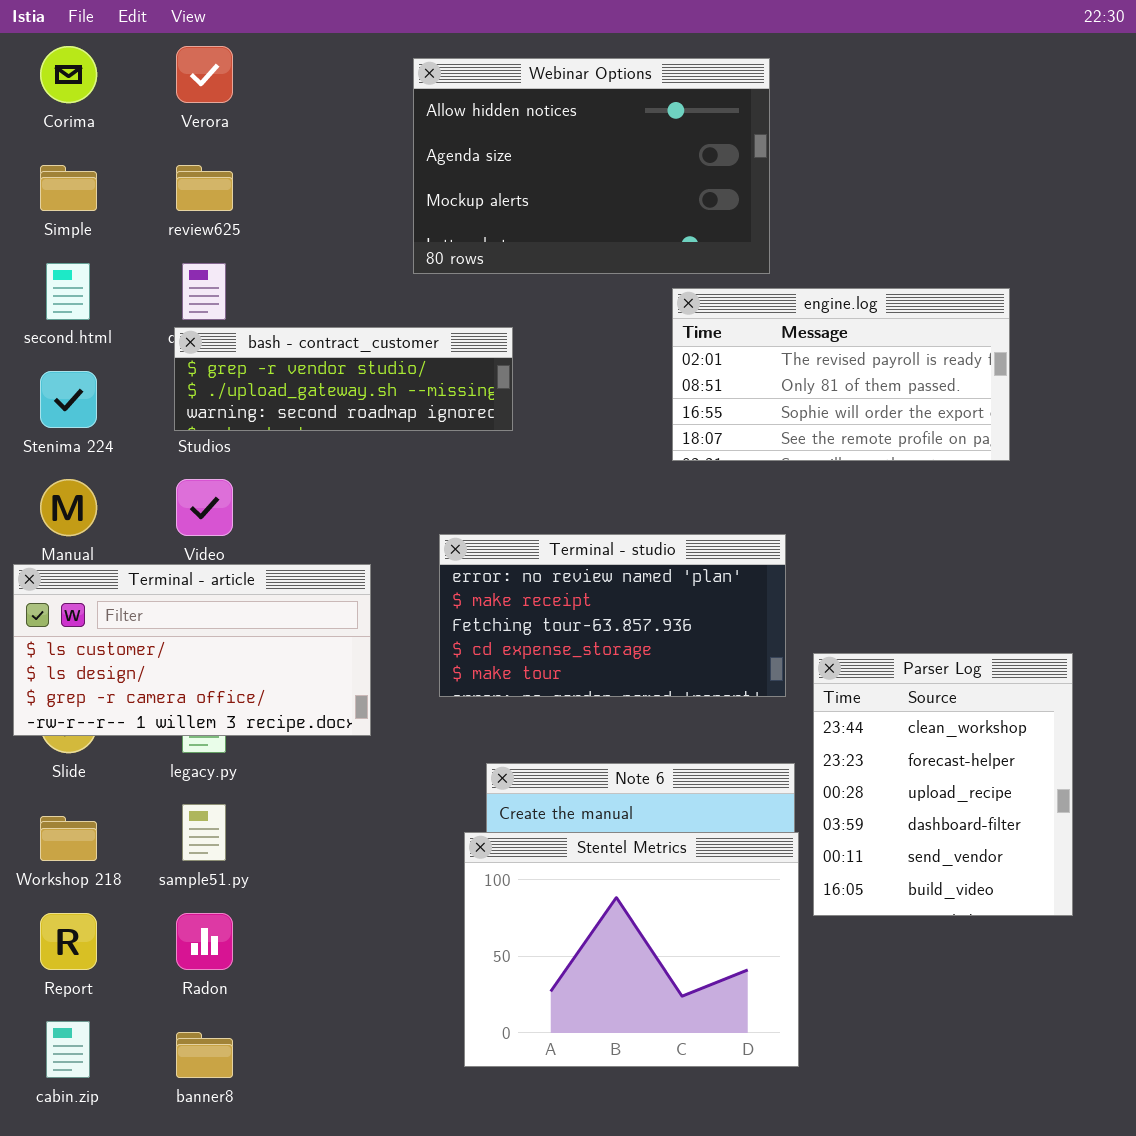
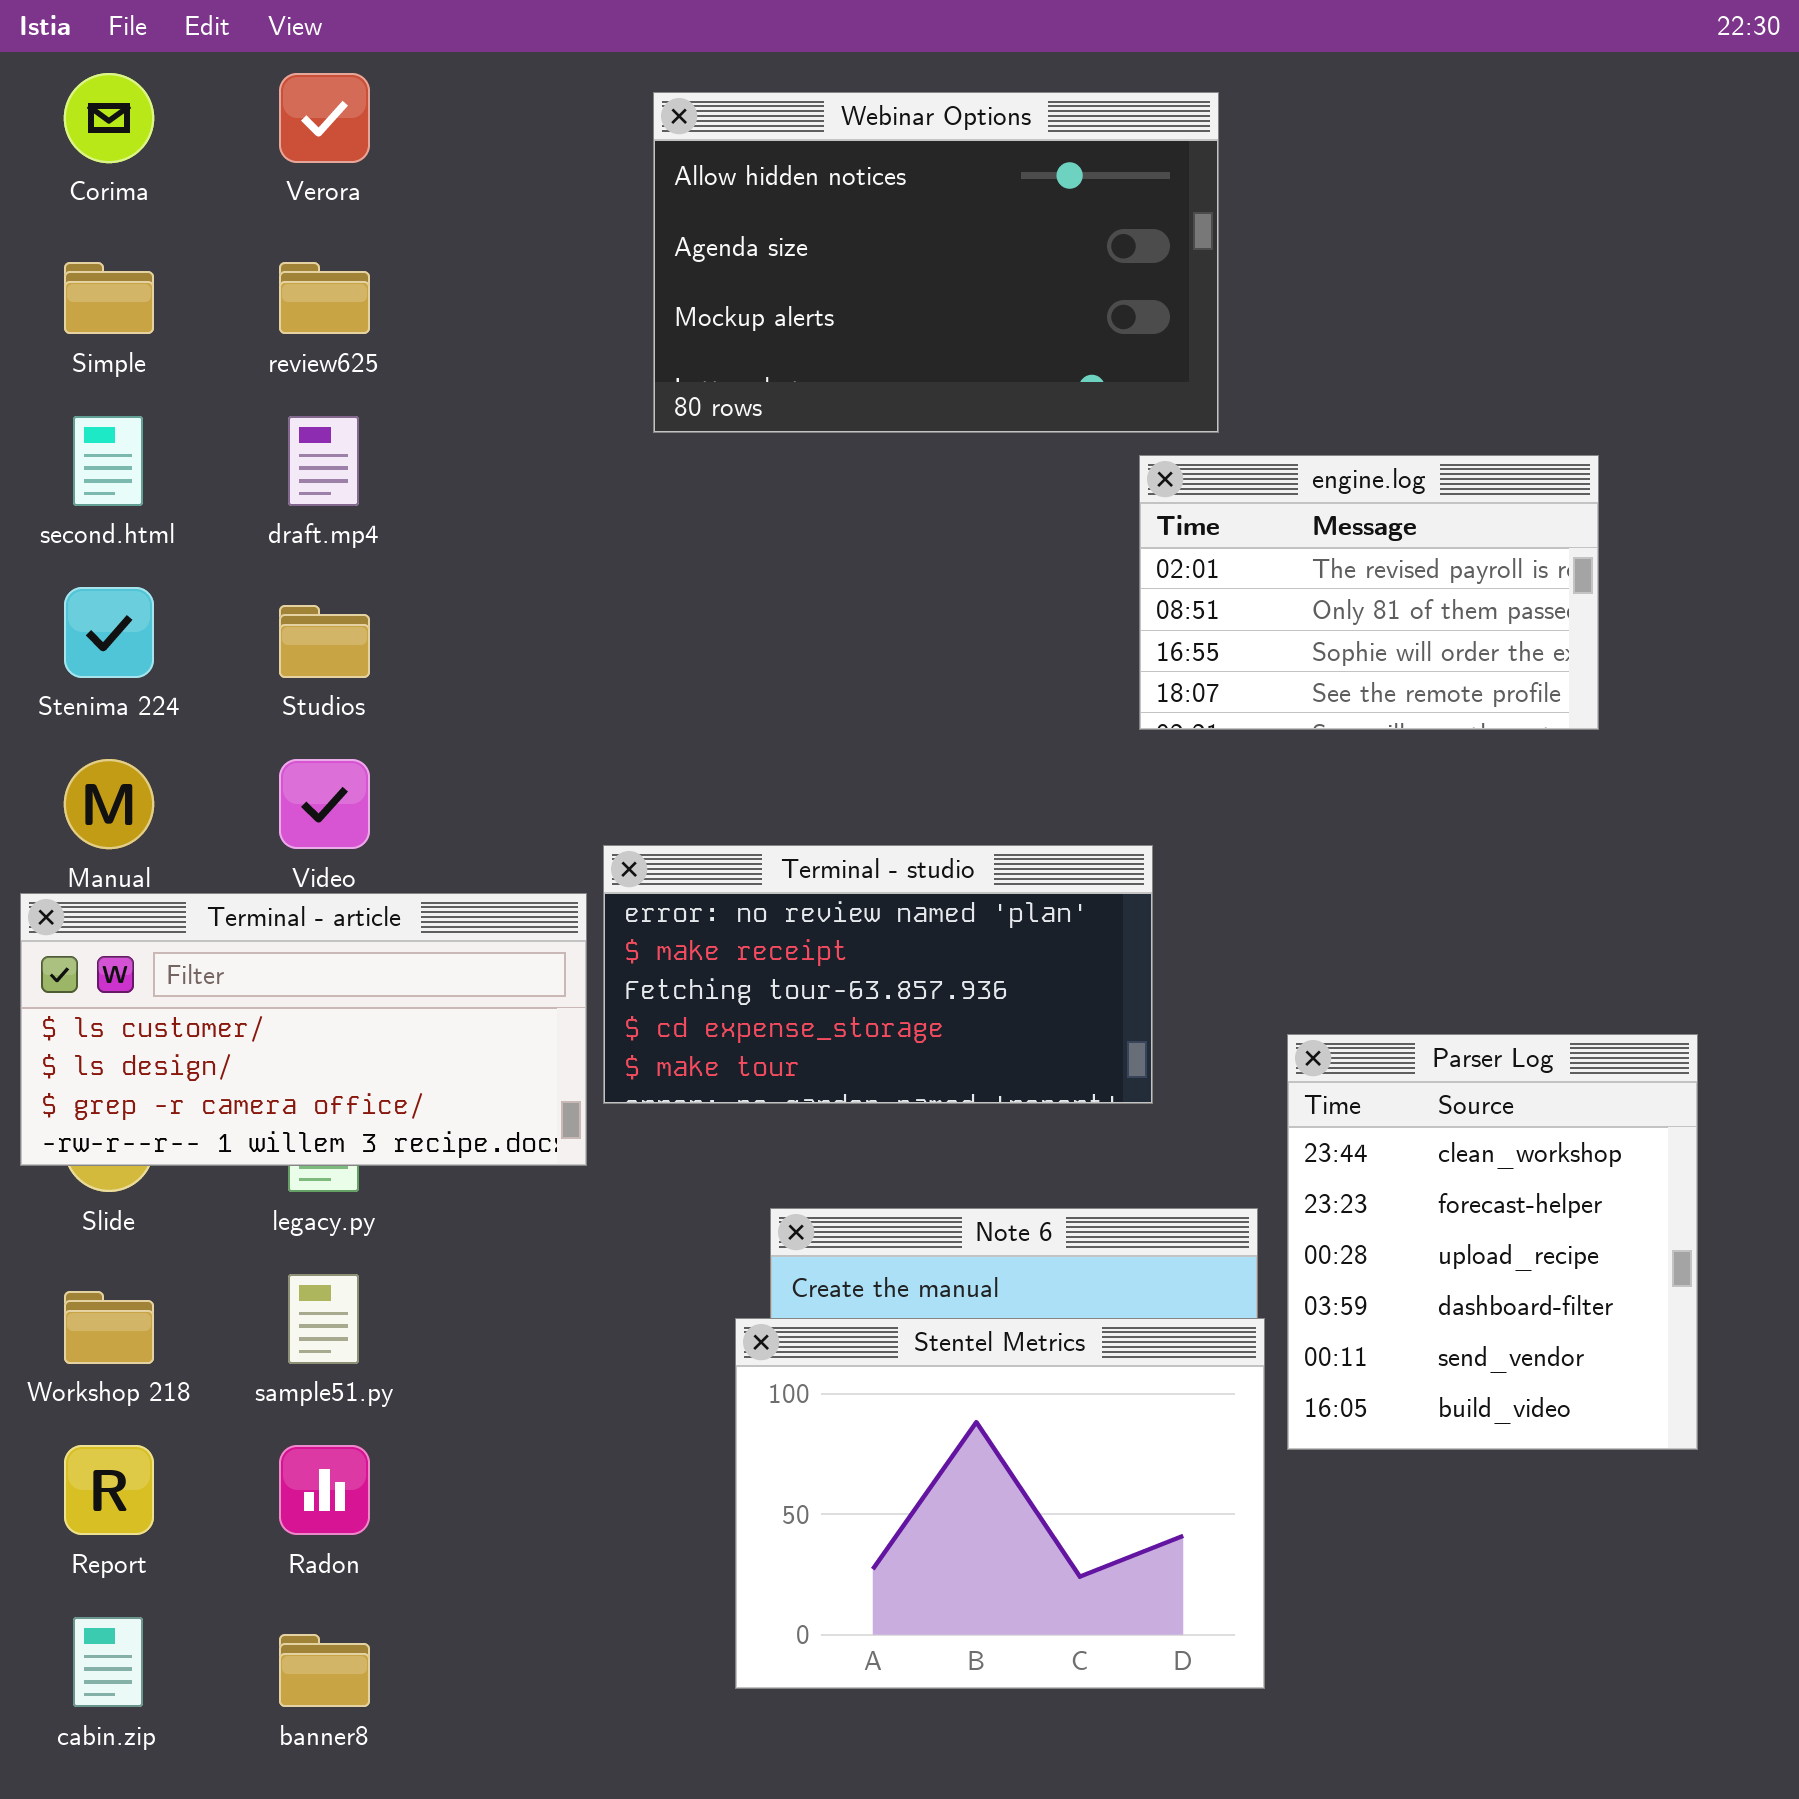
engine.log: [672,288,1010,461] -> [1139,455,1599,730], resized
bash - contract_customer: [174,327,513,431] -> none, closed
Terminal - studio: [439,534,786,697] -> [603,845,1153,1104], moved

